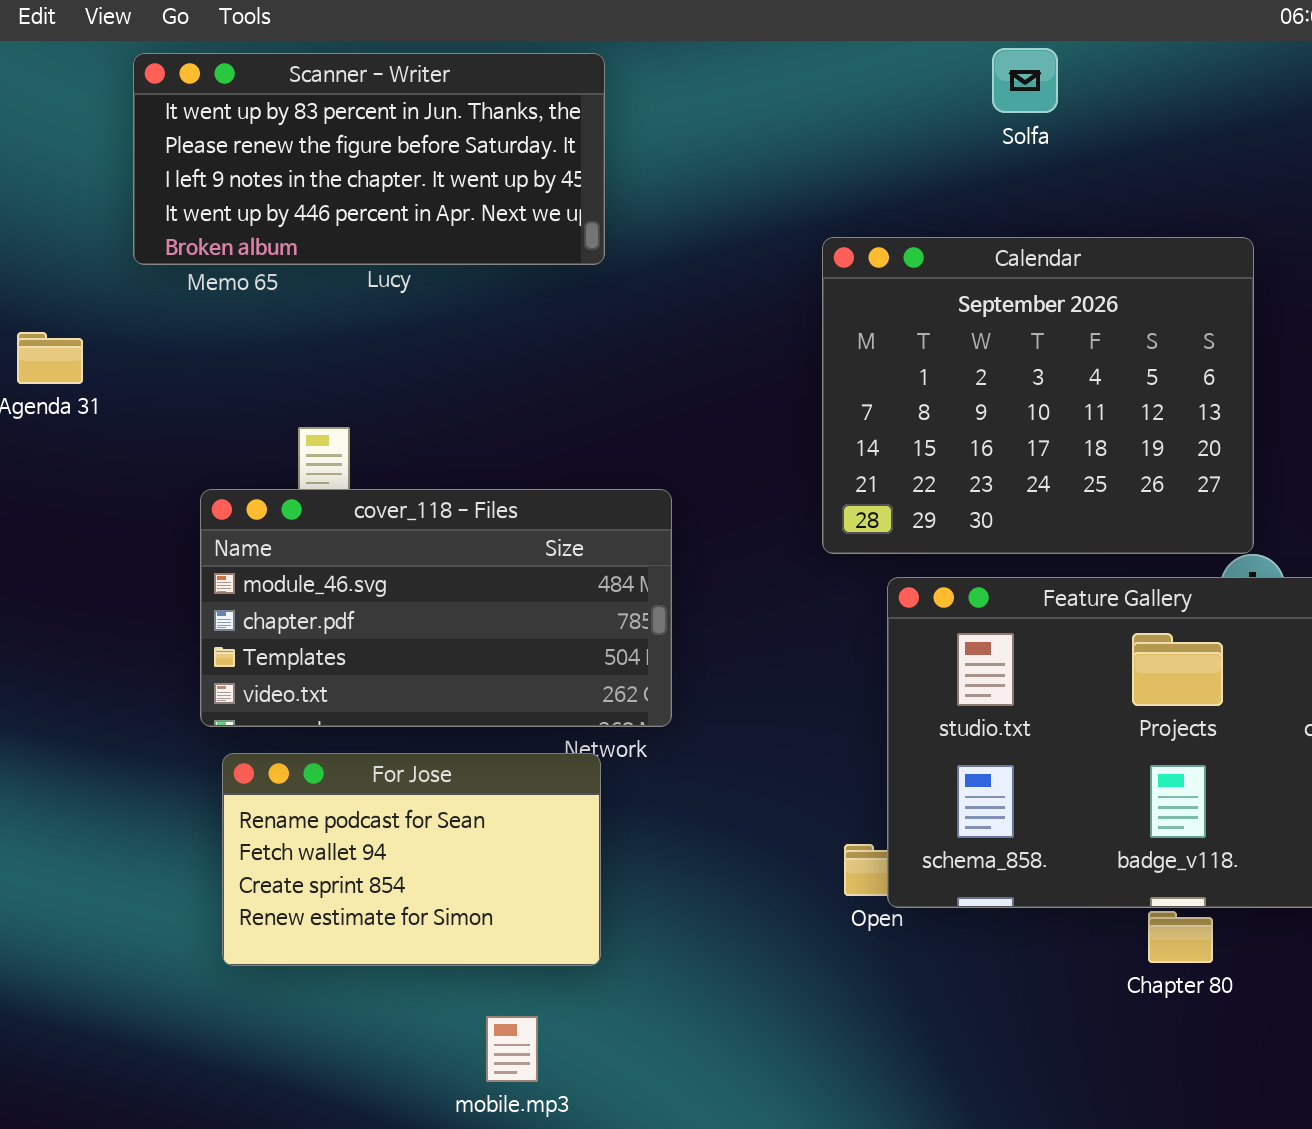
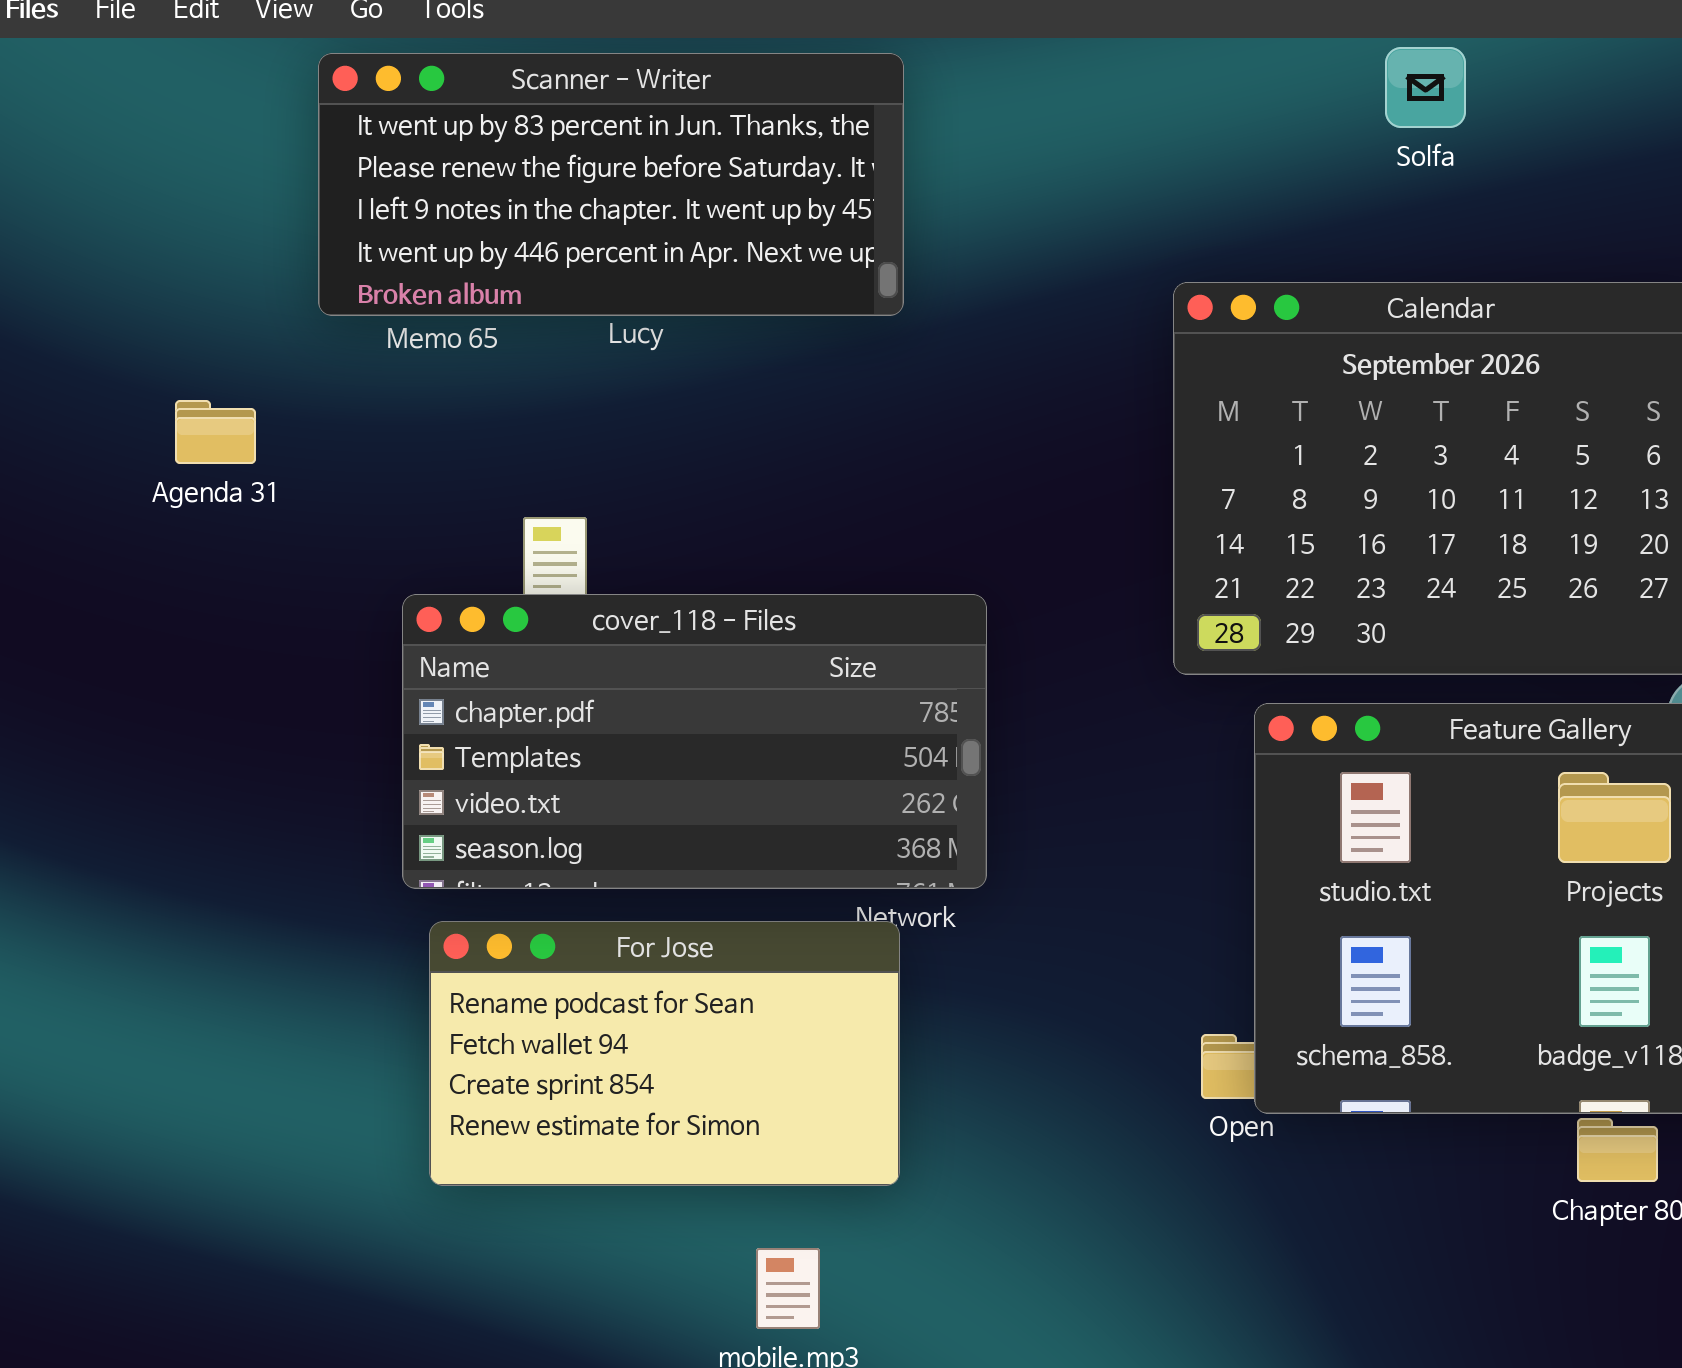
cover_118 - Files: [200,489,672,727] -> [402,594,987,889], scrolled down 1 row

